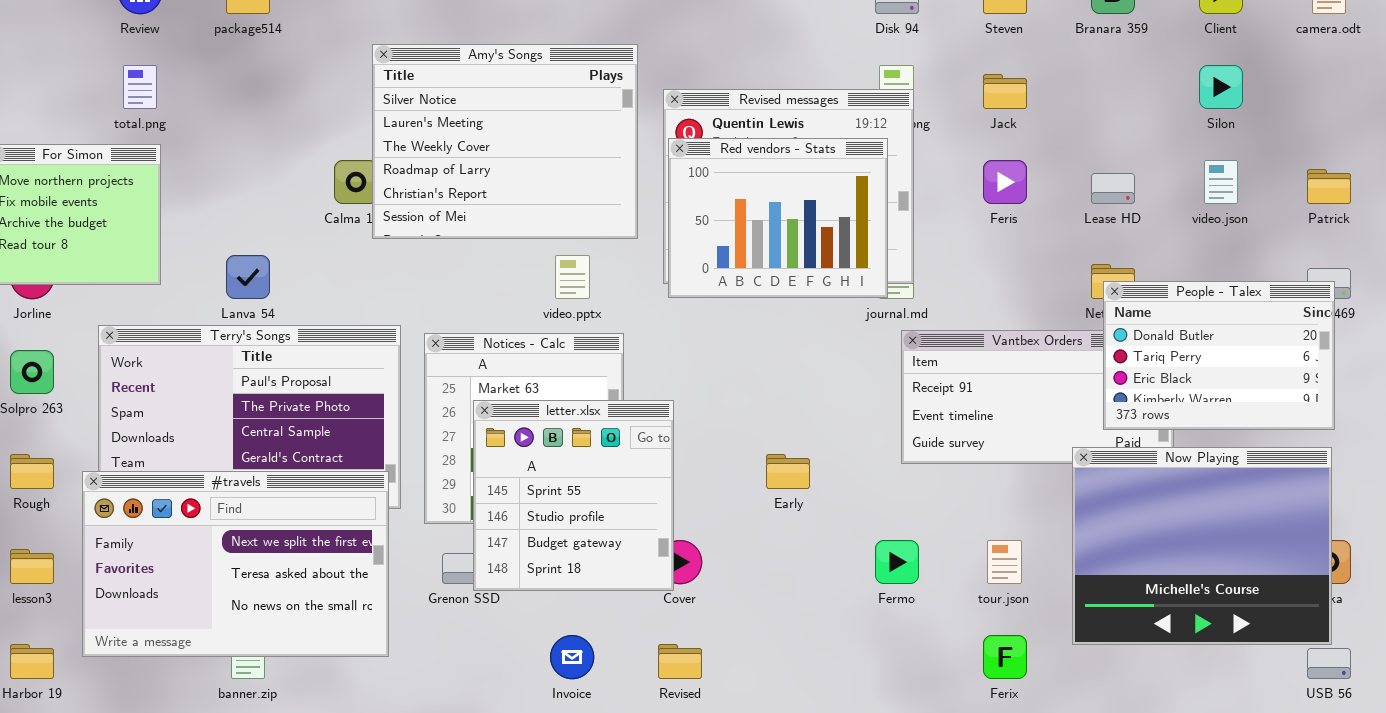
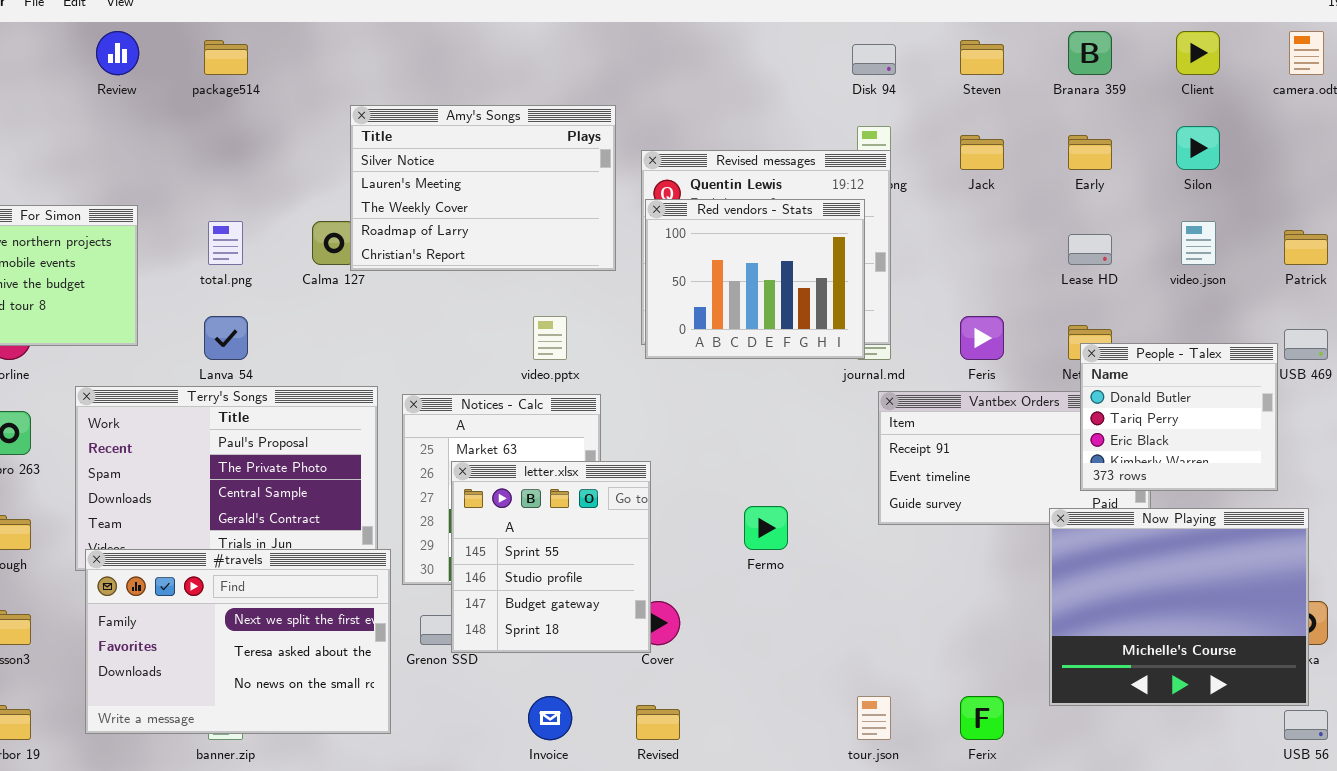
Amy's Songs: [372,44,638,239] -> [350,105,616,271], resized
total.png: [123,65,157,109] -> [208,221,243,265], moved
Feris: [983,160,1027,204] -> [960,316,1004,360], moved
People - Talex: [1103,281,1335,430] -> [1080,343,1278,491], resized
Early: [766,454,810,489] -> [1068,135,1112,170], moved
#travels: [82,471,389,657] -> [85,549,391,734], moved
Fermo: [875,540,919,584] -> [744,506,788,550], moved
tour.json: [987,540,1022,584] -> [857,696,891,740], moved

